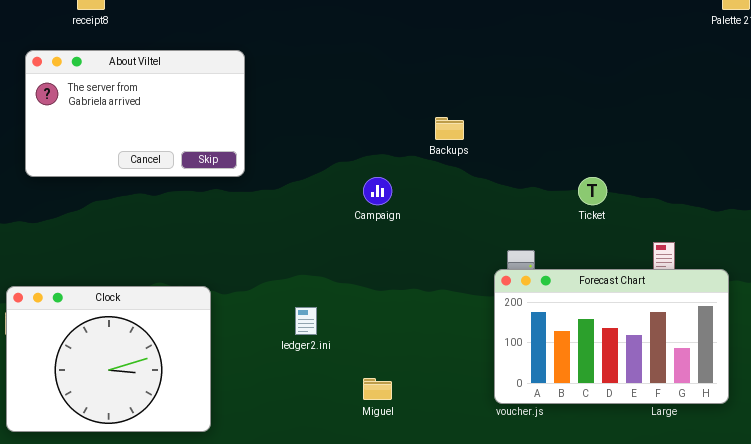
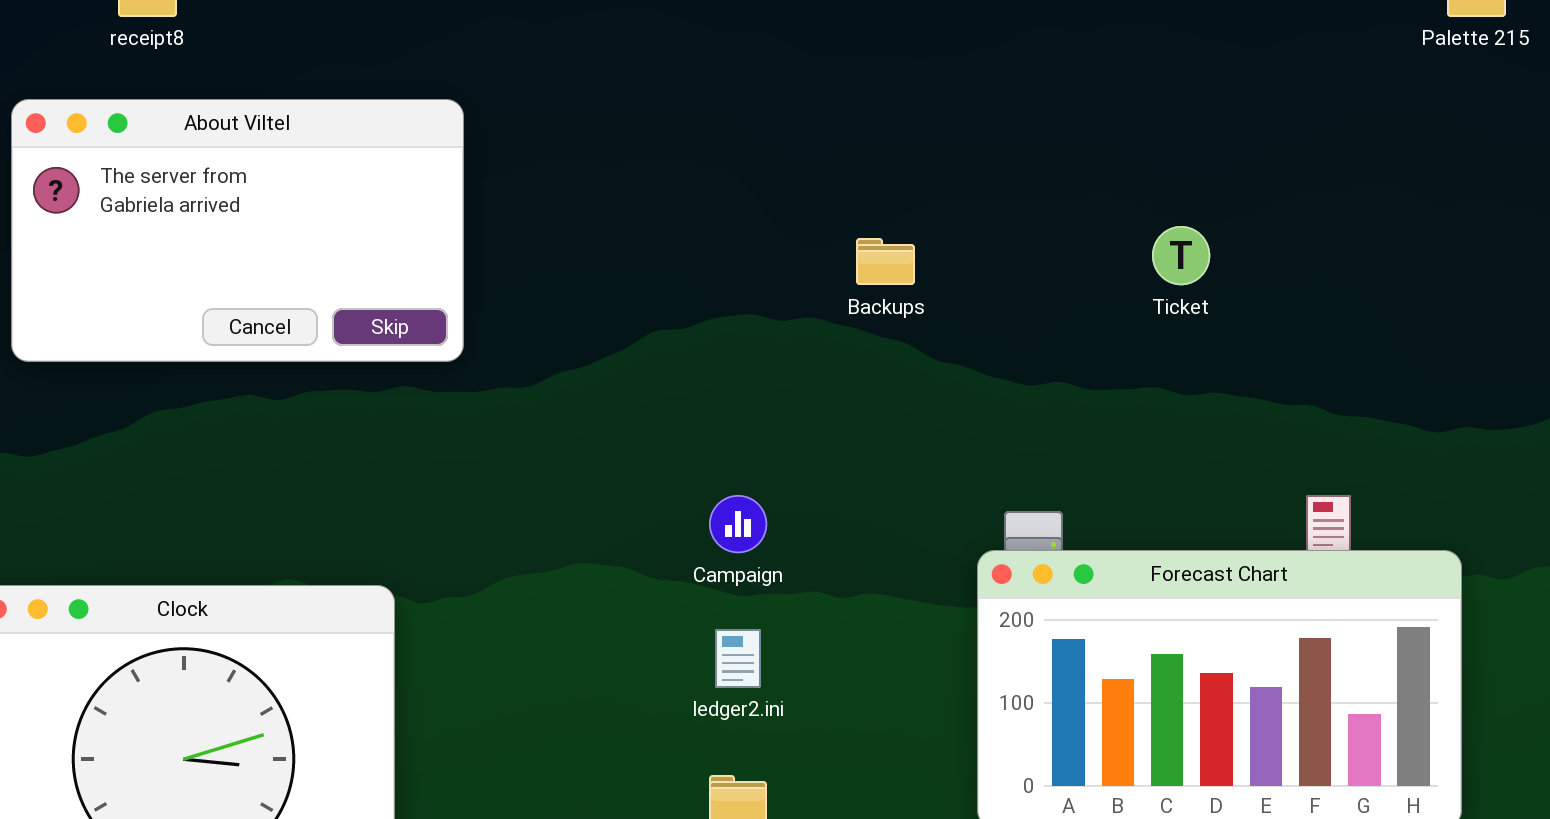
Campaign: [363,177,392,205] -> [709,495,767,553], moved
Ticket: [578,177,607,205] -> [1152,226,1210,285], moved
ledger2.ini: [295,307,317,335] -> [715,629,761,688], moved

